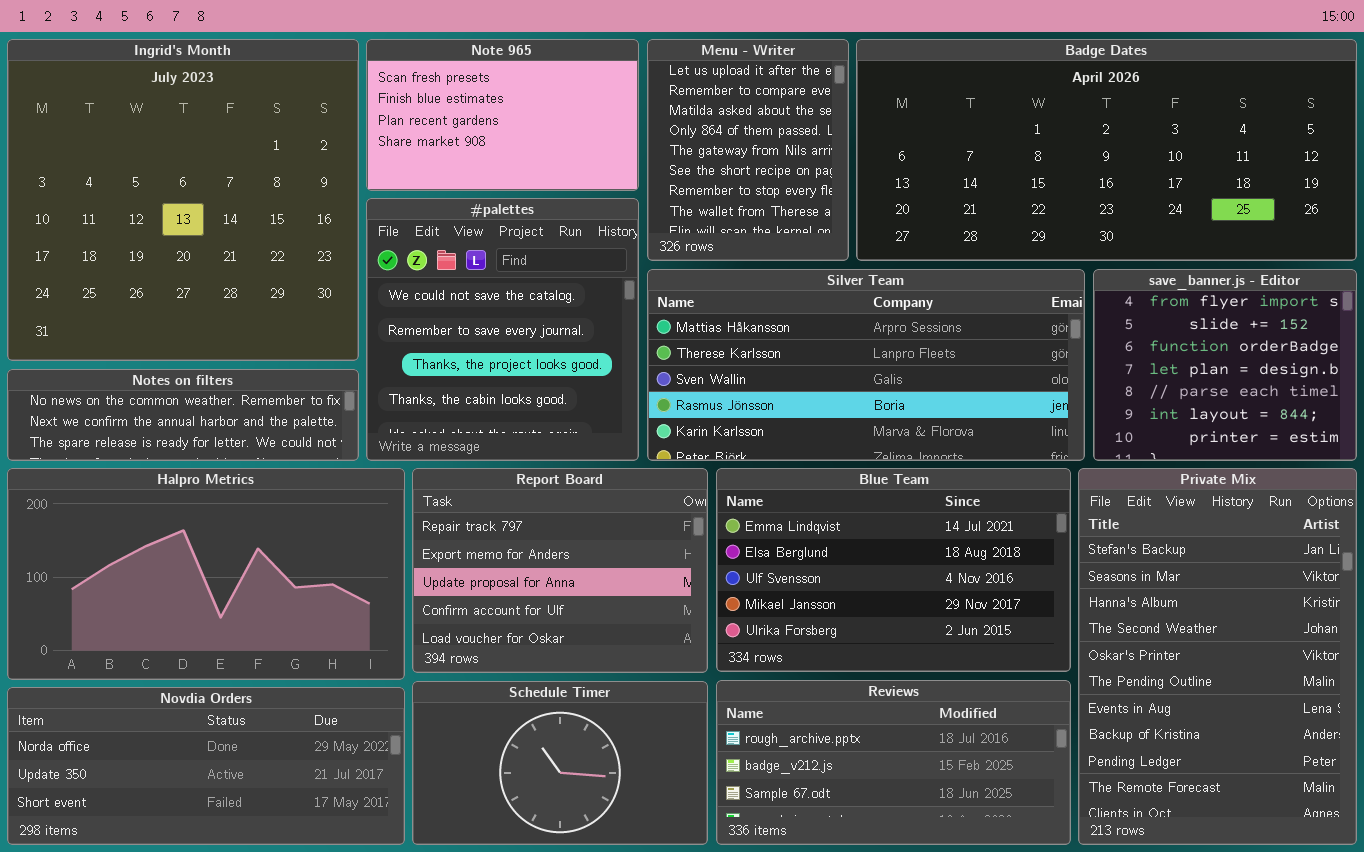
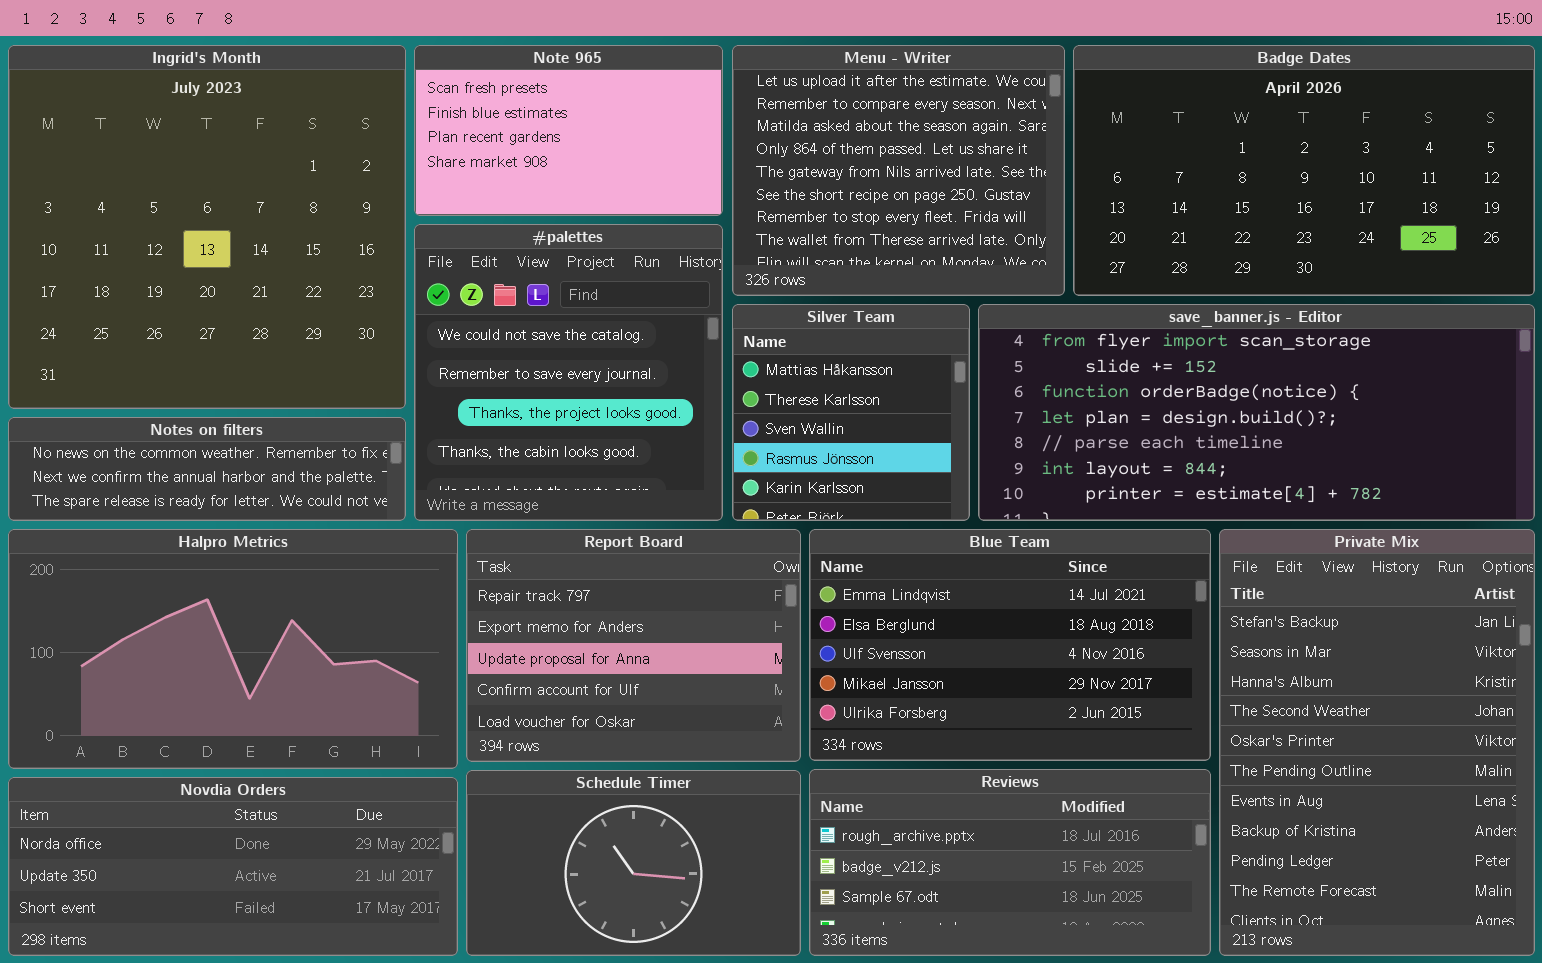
Menu - Writer: [647,39,849,261] -> [732,45,1065,296], resized
Badge Dates: [856,39,1357,261] -> [1073,45,1535,296], resized
Silver Team: [647,269,1085,461] -> [732,304,970,521], resized
save_banner.js - Editor: [1093,269,1357,461] -> [978,304,1535,521], resized

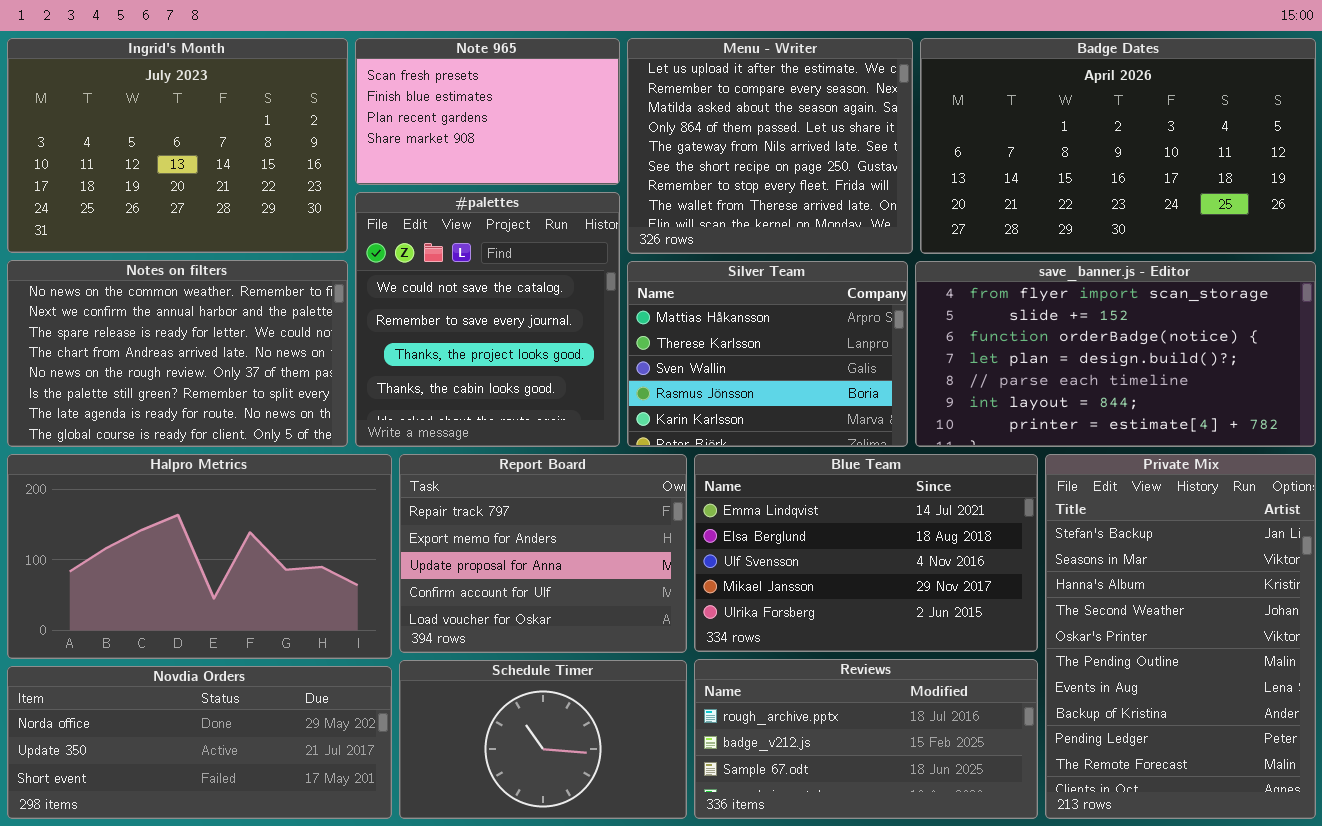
Ingrid's Month: [8,45,406,409] -> [7,38,348,253], resized
Silver Team: [732,304,970,521] -> [627,261,908,447], resized
save_banner.js - Editor: [978,304,1535,521] -> [915,261,1316,447], resized
Notes on filters: [8,417,406,521] -> [7,260,348,447], resized

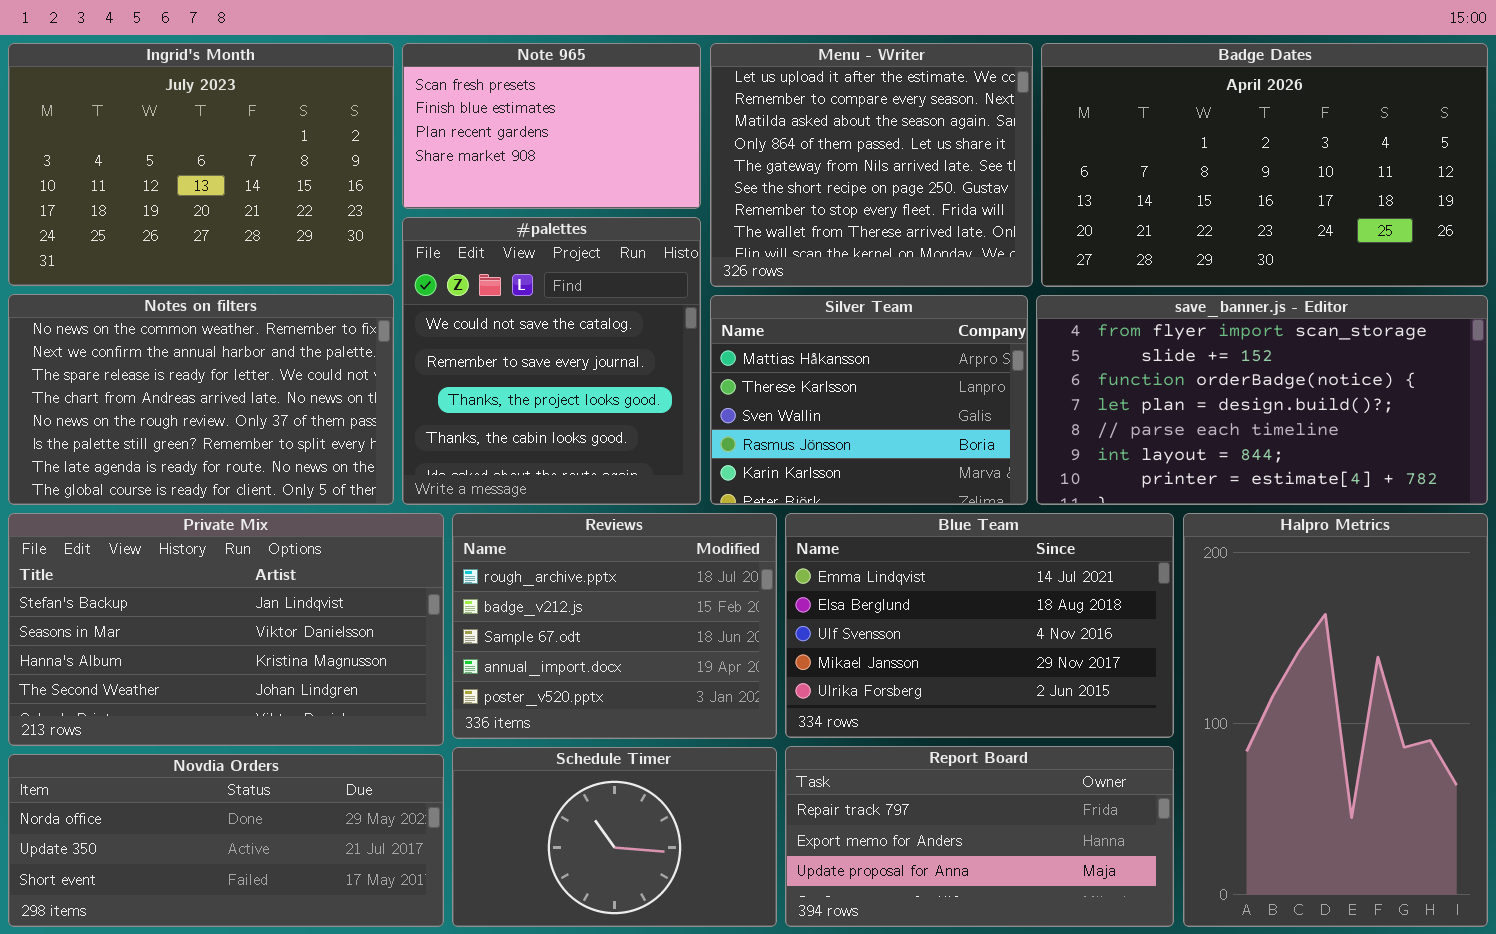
Halpro Metrics: [7,454,392,659] -> [1183,513,1488,927], moved, resized
Report Board: [399,454,687,653] -> [785,746,1174,927], moved, resized
Private Mix: [1045,454,1316,819] -> [8,513,444,746], moved, resized
Reviews: [694,659,1038,819] -> [452,513,777,739], moved, resized

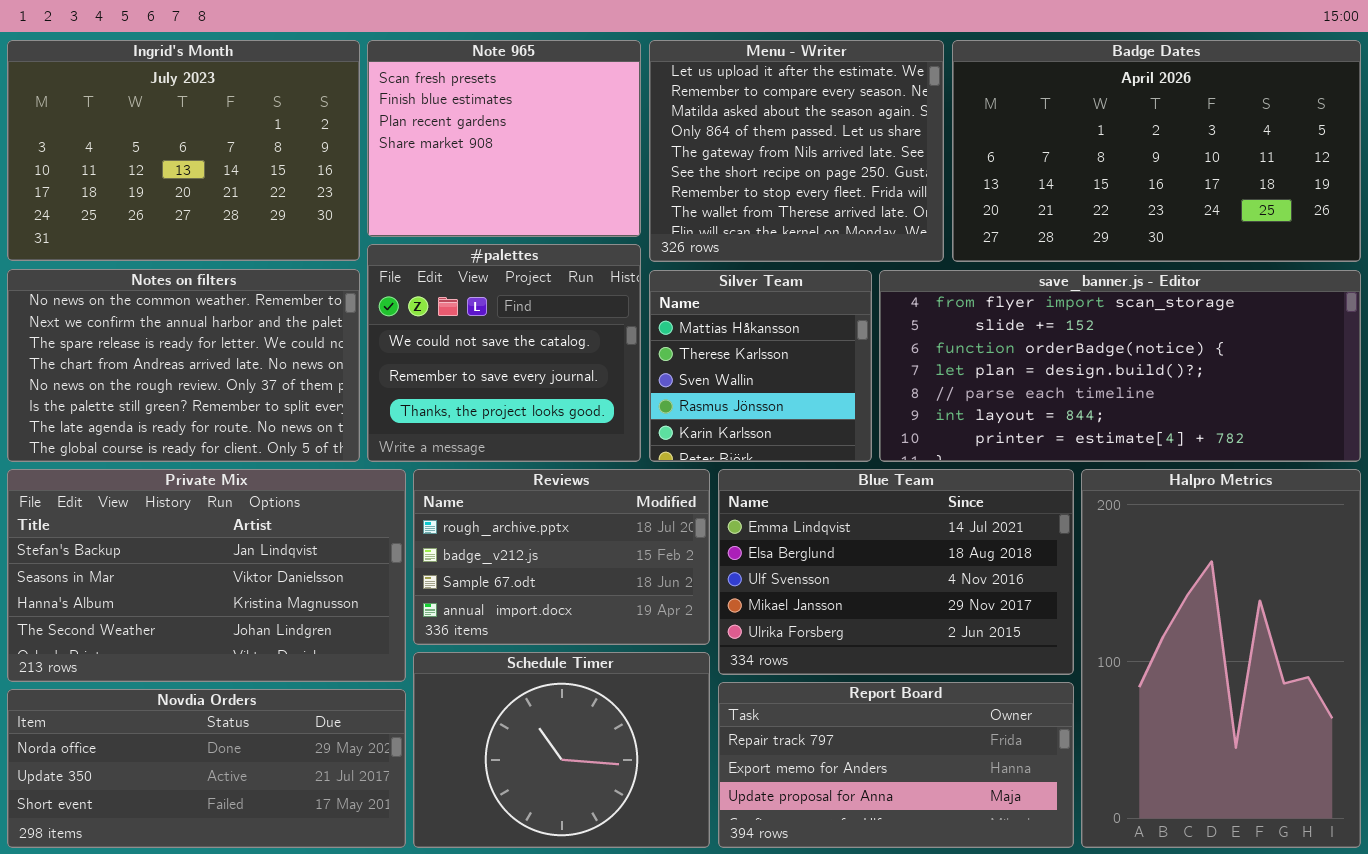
Note 965: [402,43,701,209] -> [367,40,641,237], resized
#palettes: [402,217,701,505] -> [367,244,641,462], resized
Silver Team: [710,295,1028,505] -> [649,270,872,462], resized
save_banner.js - Editor: [1036,295,1488,505] -> [879,270,1361,462], resized
Reviews: [452,513,777,739] -> [413,469,710,645], resized
Schedule Timer: [452,747,777,927] -> [413,652,710,848], resized

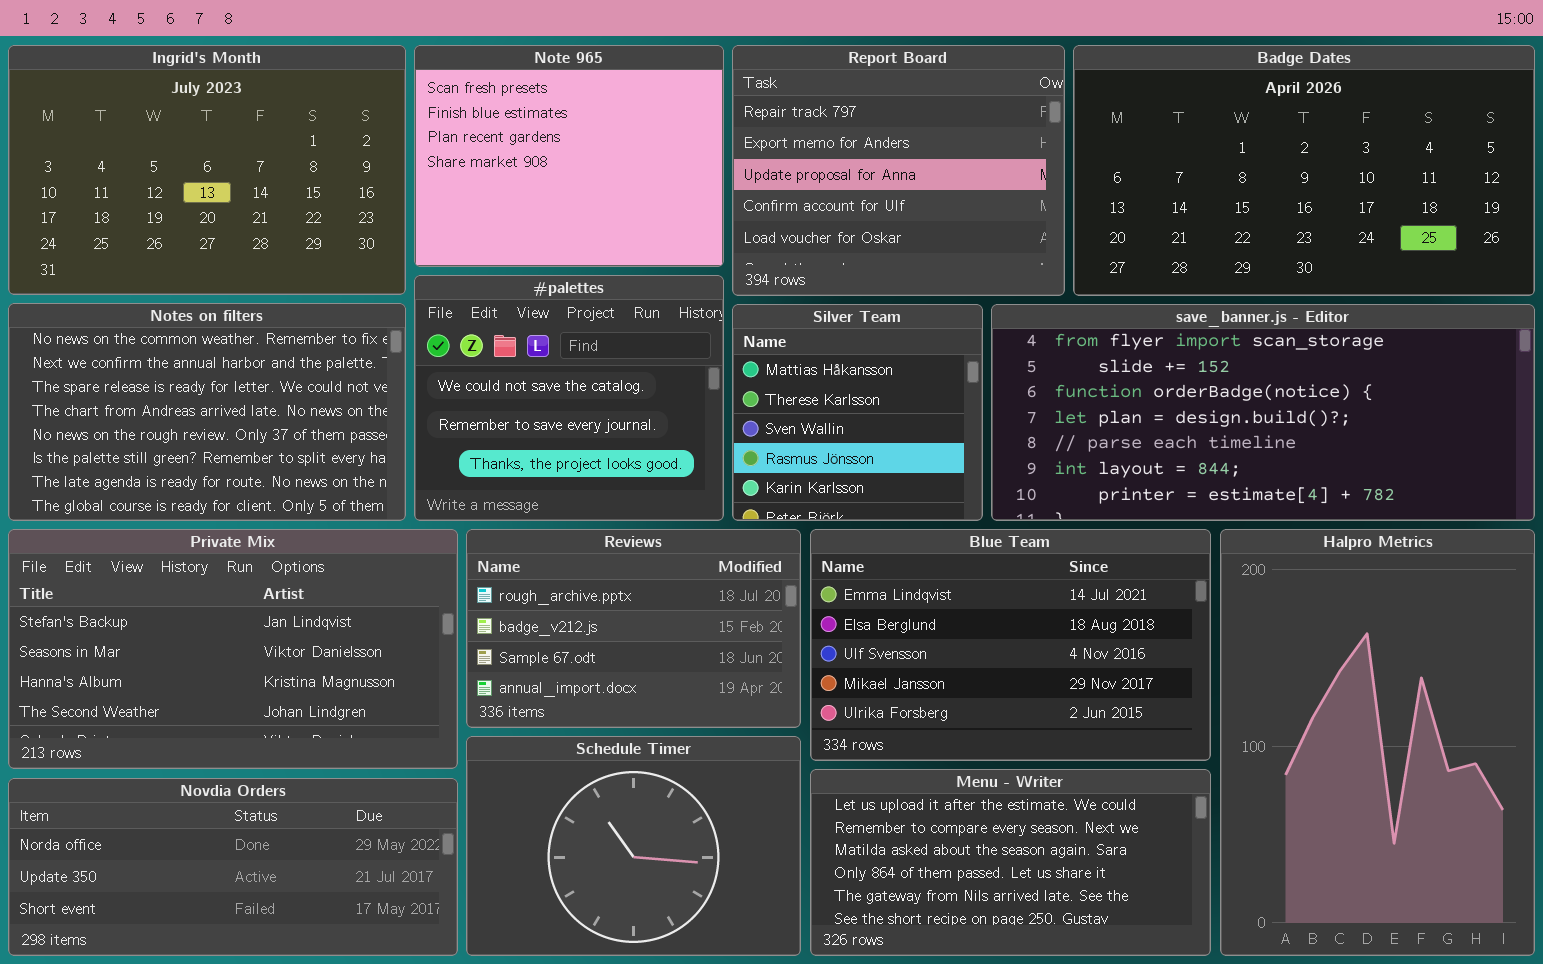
Menu - Writer: [649,40,944,262] -> [810,769,1211,956], moved, resized
Report Board: [718,682,1074,848] -> [732,45,1065,296], moved, resized

